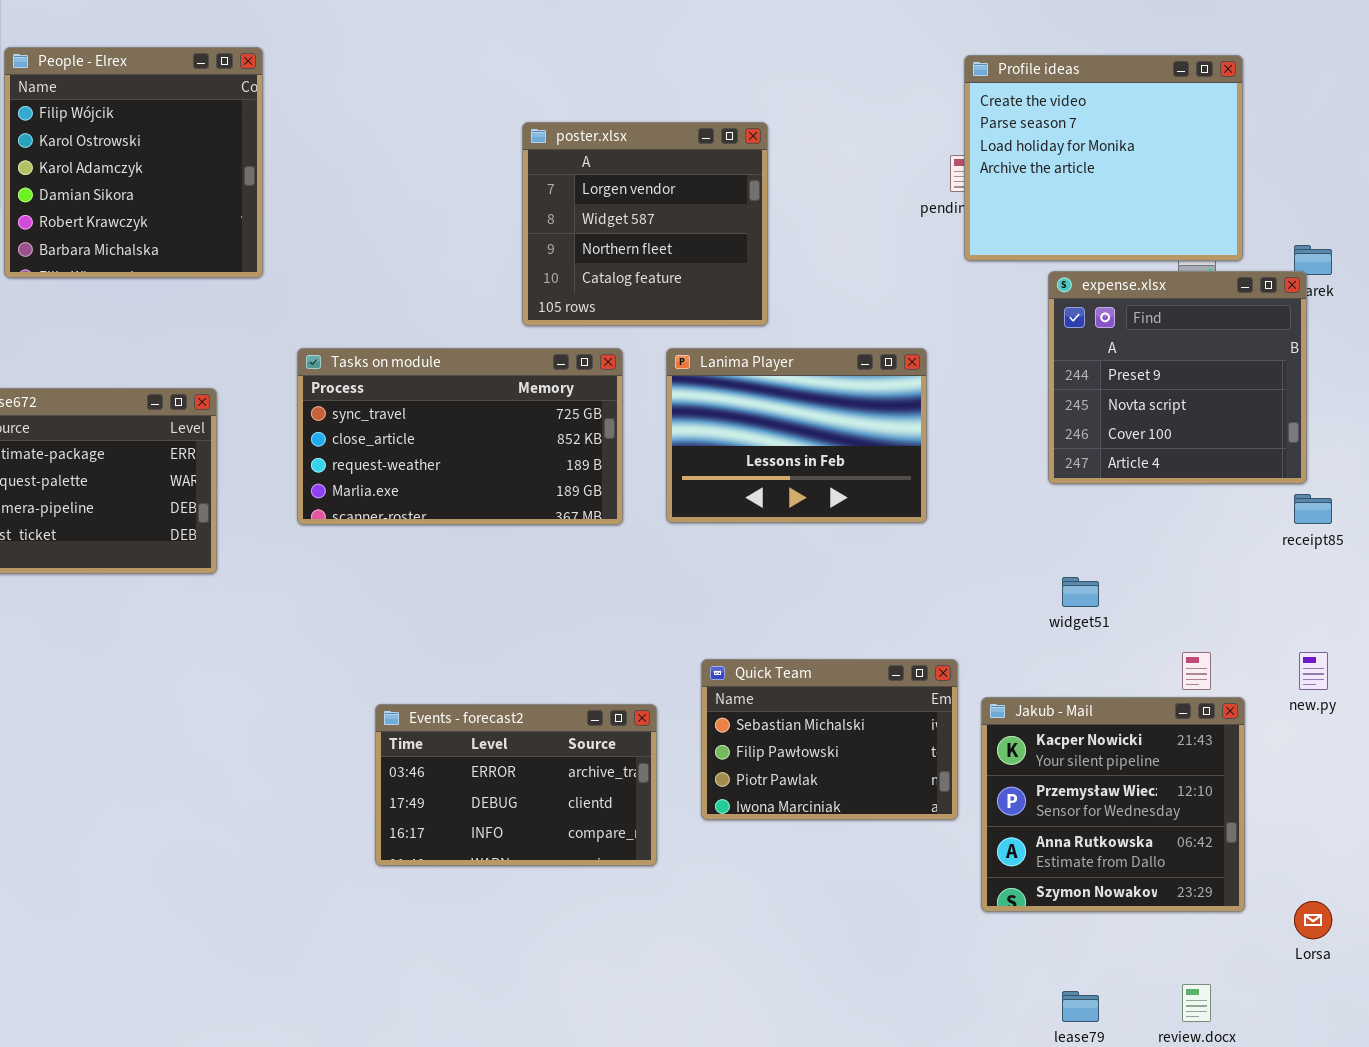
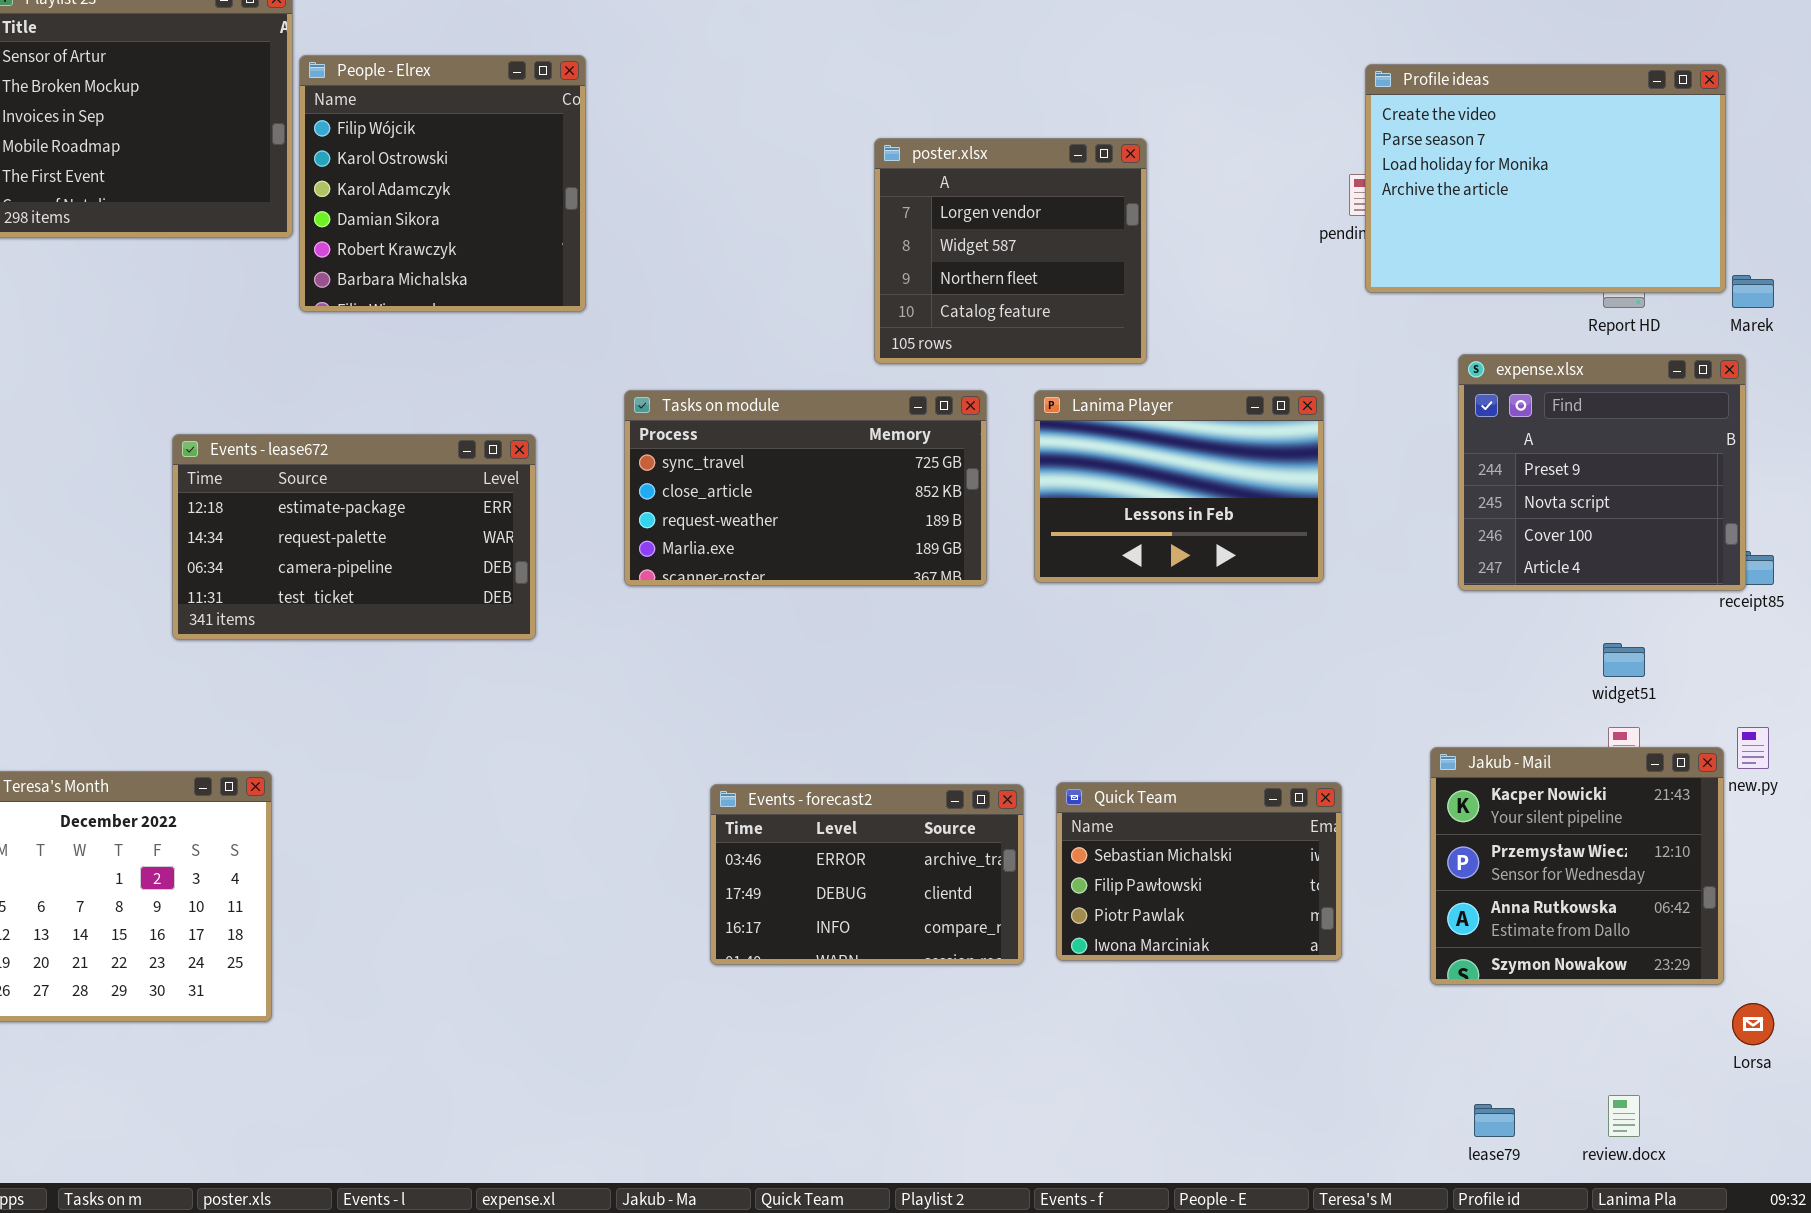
Profile ideas: [964,55,1243,261] -> [1365,64,1726,293], resized
expense.xlsx: [1048,271,1307,484] -> [1458,354,1746,591], moved
widget51: [1062,577,1099,607] -> [1603,643,1645,677], moved
Quick Team: [701,659,958,820] -> [1056,782,1342,961], moved
Jakub - Mail: [981,697,1245,912] -> [1430,747,1724,985], moved

